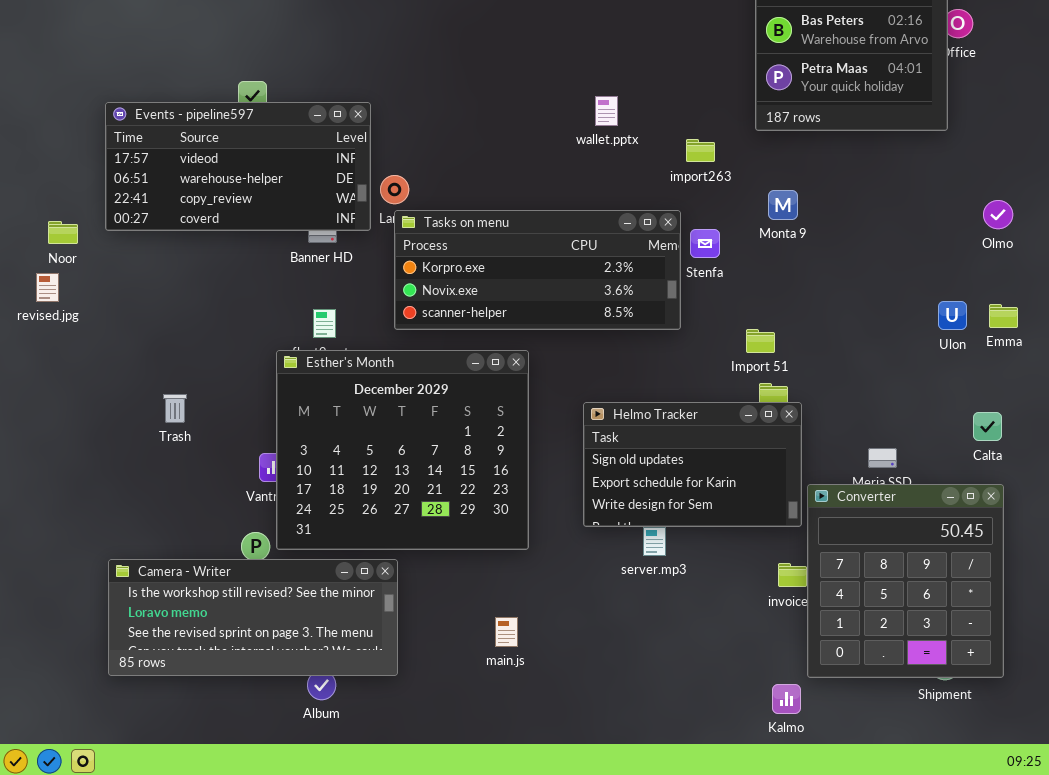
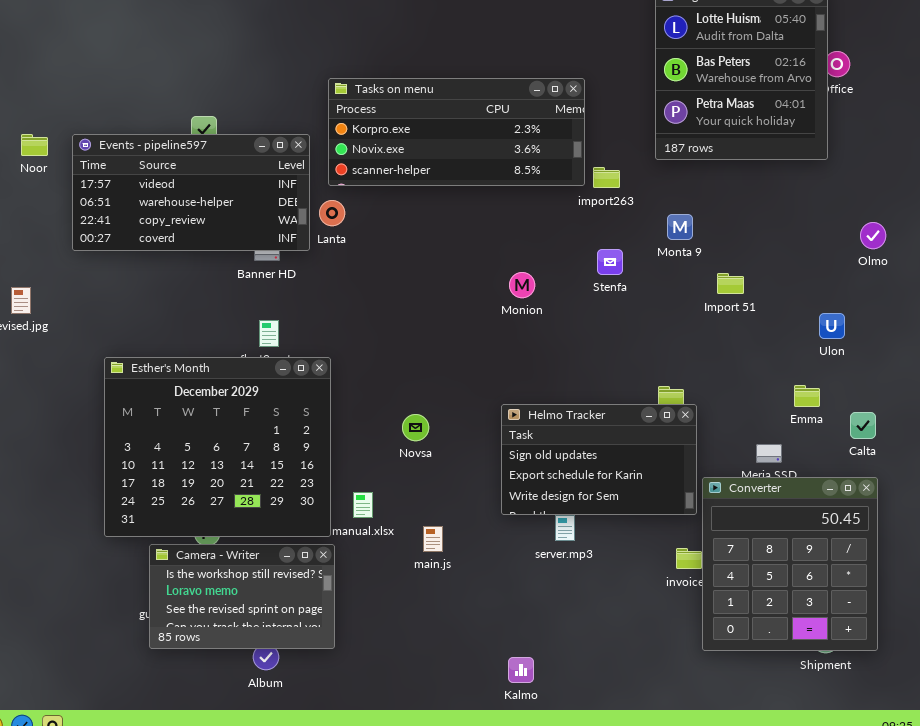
Tasks on menu: [394,210,681,330] -> [328,78,585,186], moved
Noor: [48,221,78,244] -> [21,134,48,156], moved
Emma: [989,304,1018,328] -> [794,385,820,407], moved
Import 51: [746,329,775,353] -> [717,273,744,294], moved
Esther's Month: [276,350,529,550] -> [104,357,331,537], moved
Camera - Writer: [108,559,398,676] -> [149,544,335,649], resized
main.js: [495,617,518,647] -> [423,526,443,552], moved
Kalmo: [772,684,801,714] -> [508,657,534,683], moved

